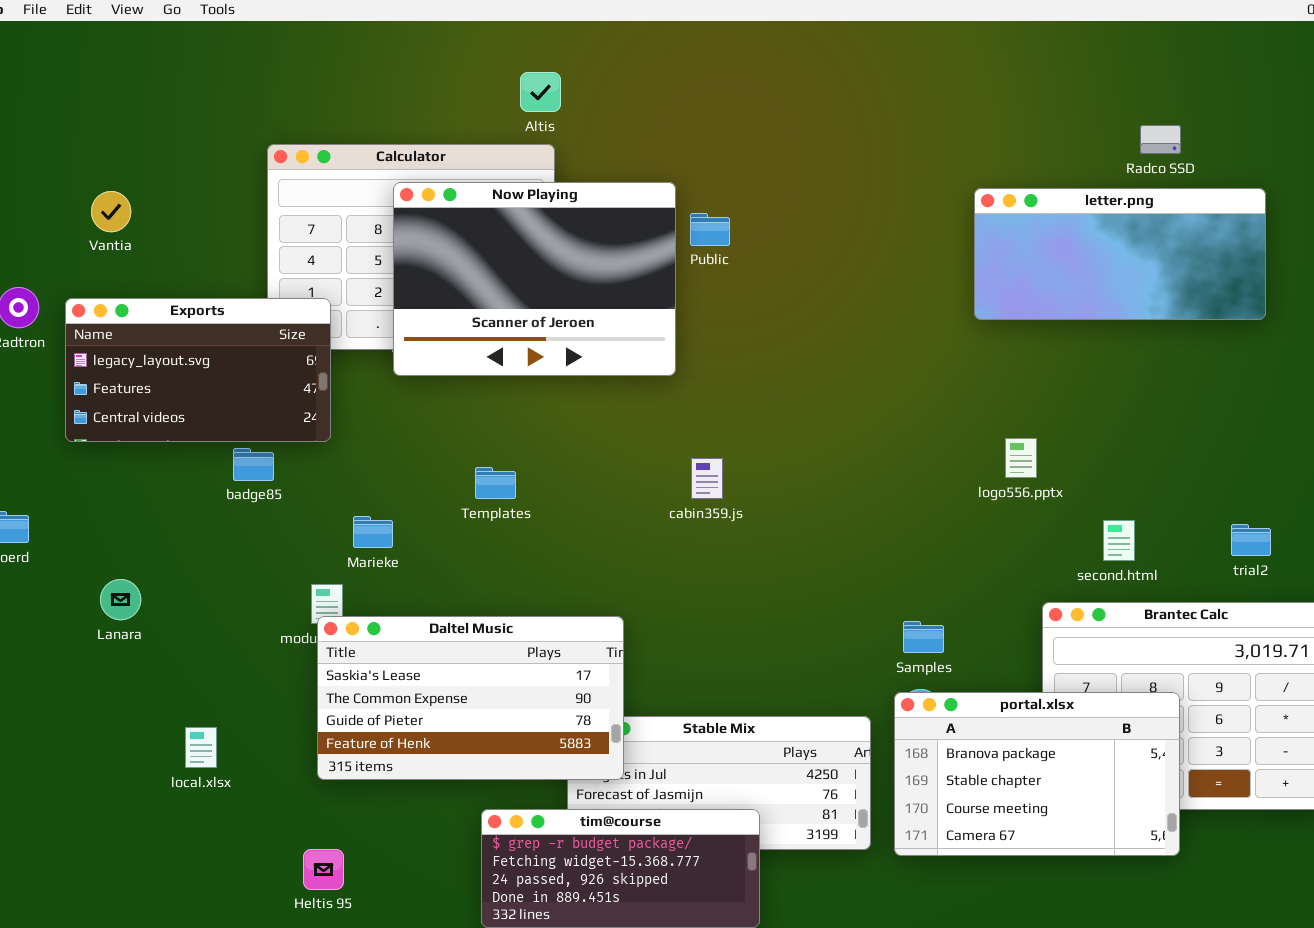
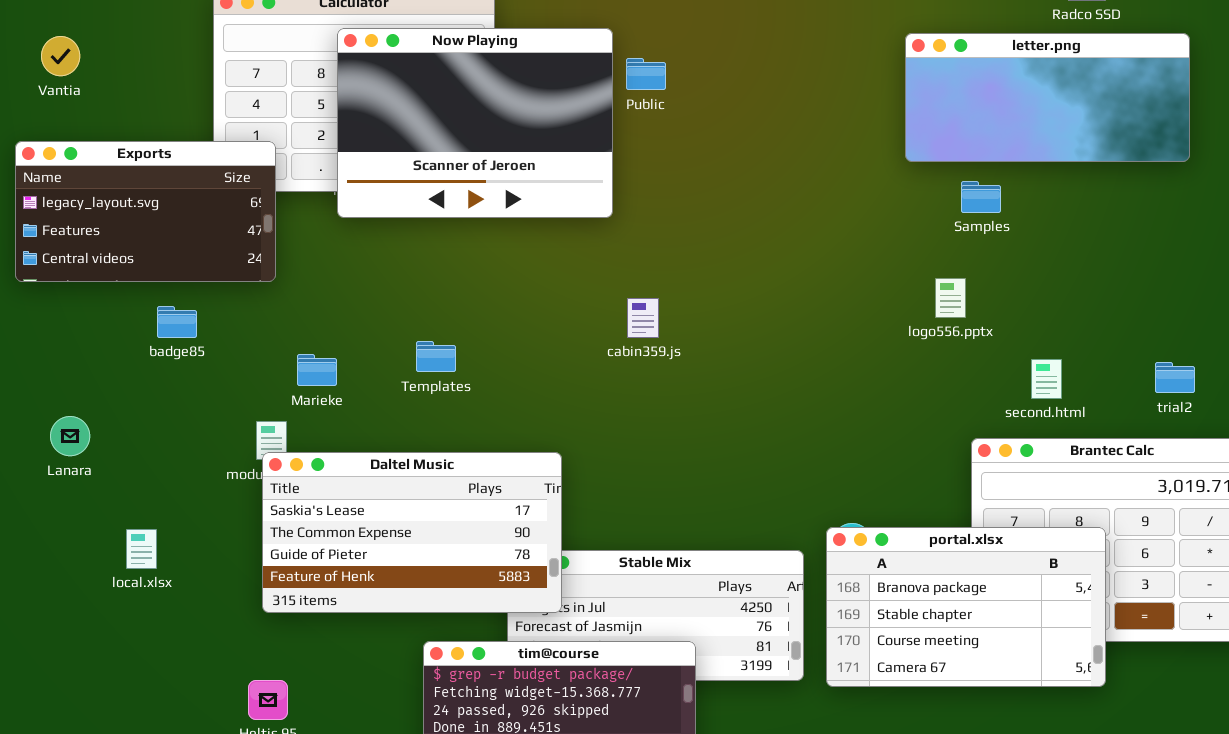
badge85: [233,448,274,481] -> [157,306,197,338], moved
Templates: [475,467,516,499] -> [416,341,456,372], moved
Samples: [903,621,944,653] -> [961,181,1001,213], moved
local.xlsx: [185,727,217,768] -> [126,529,157,569], moved

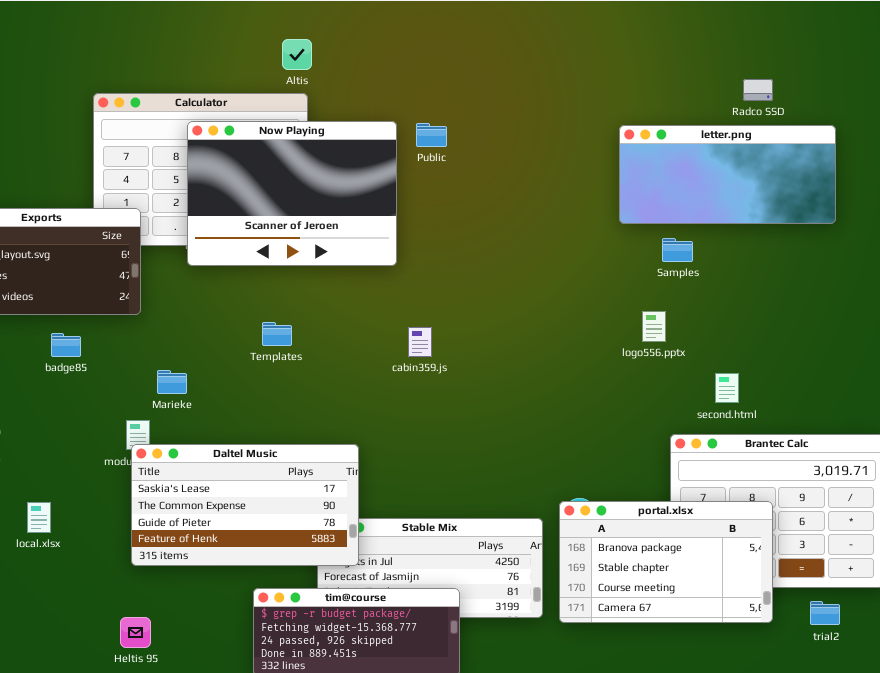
Public: [626,58,666,90] -> [416,123,447,147], moved
Templates: [416,341,456,372] -> [262,322,292,346], moved
trial2: [1155,362,1195,393] -> [810,601,840,625], moved

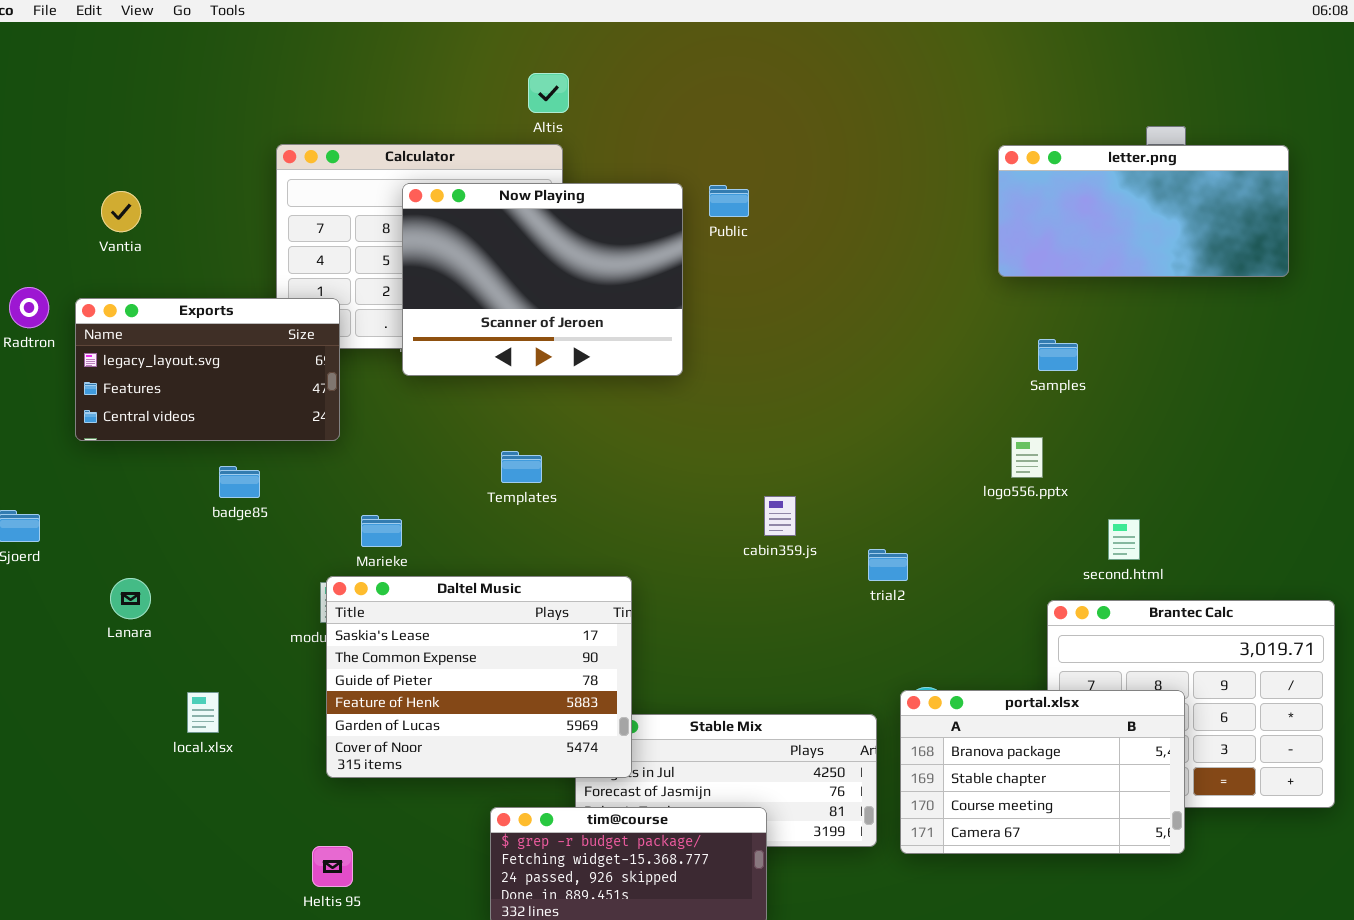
letter.png: [619,125,836,224] -> [998,145,1289,277], moved
cabin359.js: [408,327,432,357] -> [764,496,796,536], moved
Daltel Music: [131,444,359,566] -> [326,576,632,778], resized
trial2: [810,601,840,625] -> [868,549,908,581], moved

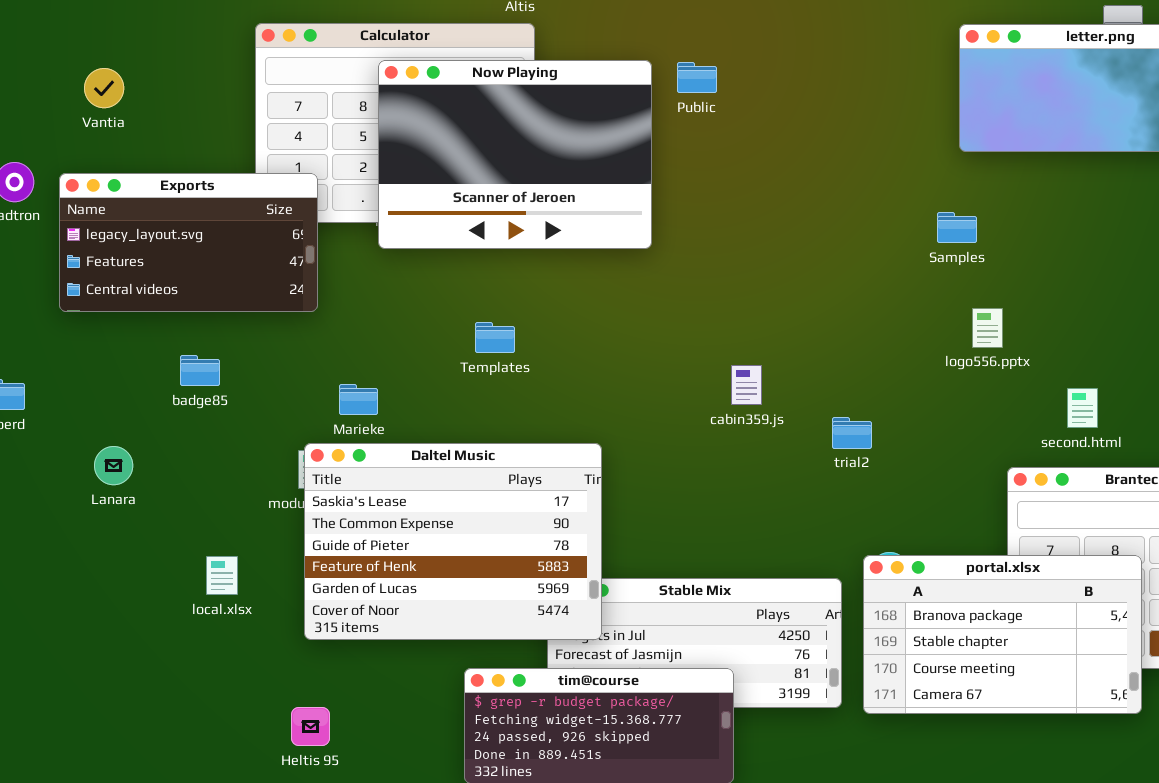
Samples: [1038,339,1078,371] -> [937,212,977,243], moved
badge85: [219,466,260,498] -> [180,355,220,386], moved
local.xlsx: [187,692,219,733] -> [206,556,238,595], moved

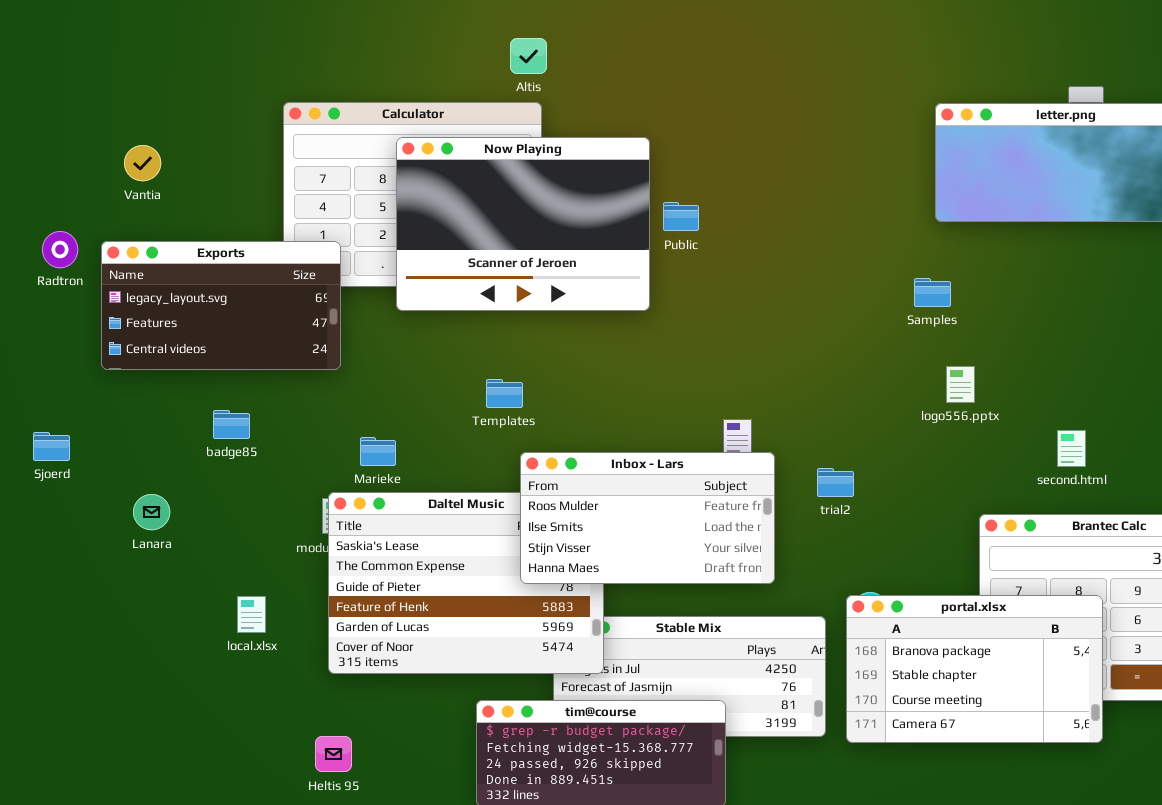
Public: [677,62,717,93] -> [663,202,699,231], moved
second.html: [1067,388,1098,428] -> [1057,430,1086,467], moved
Inbox - Lars: none -> [520,452,775,584], opened

